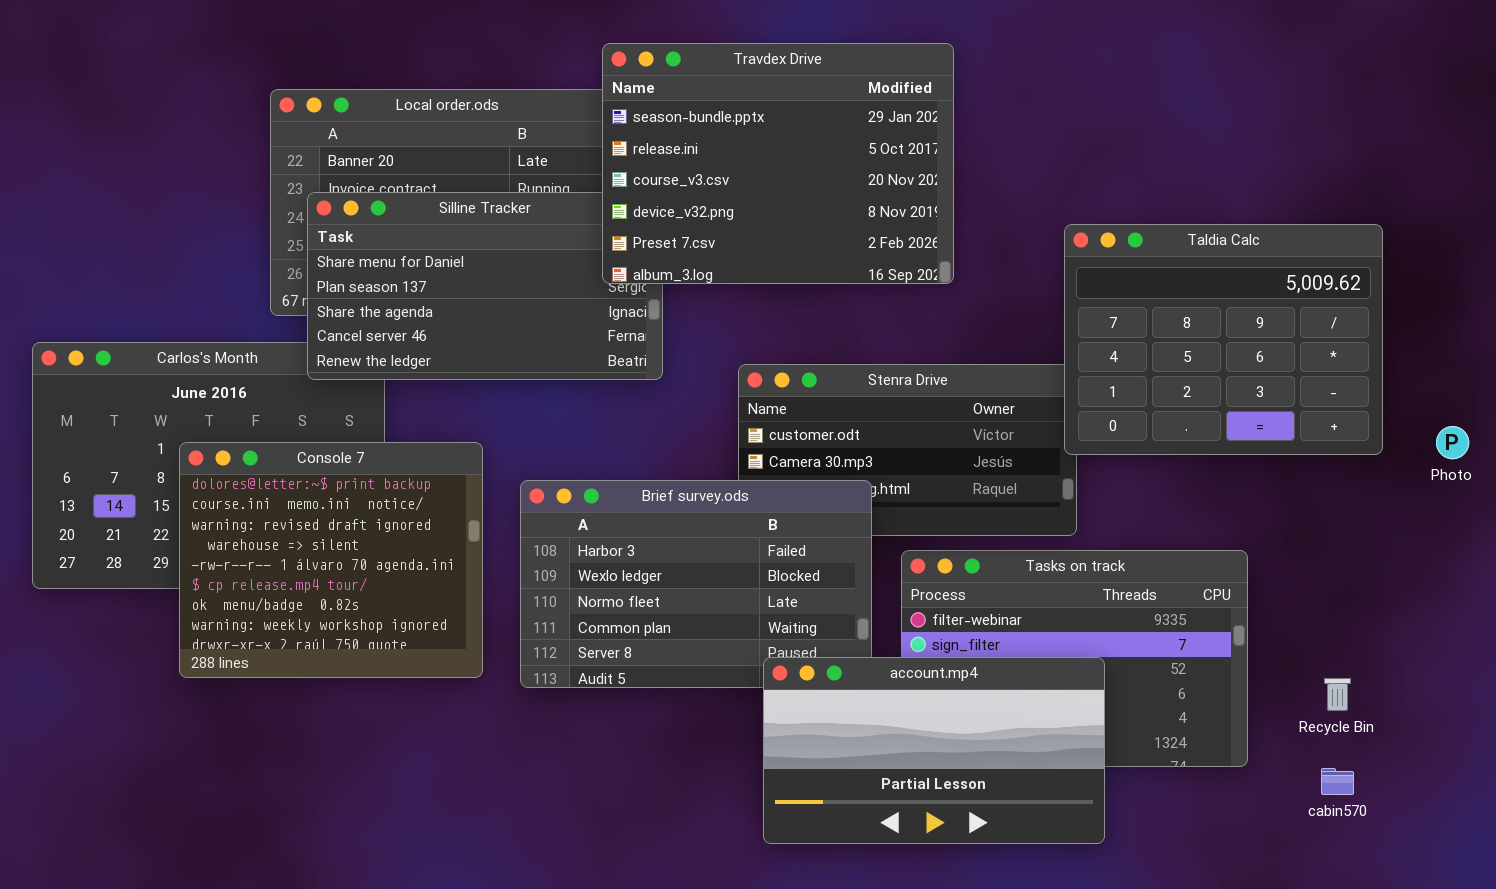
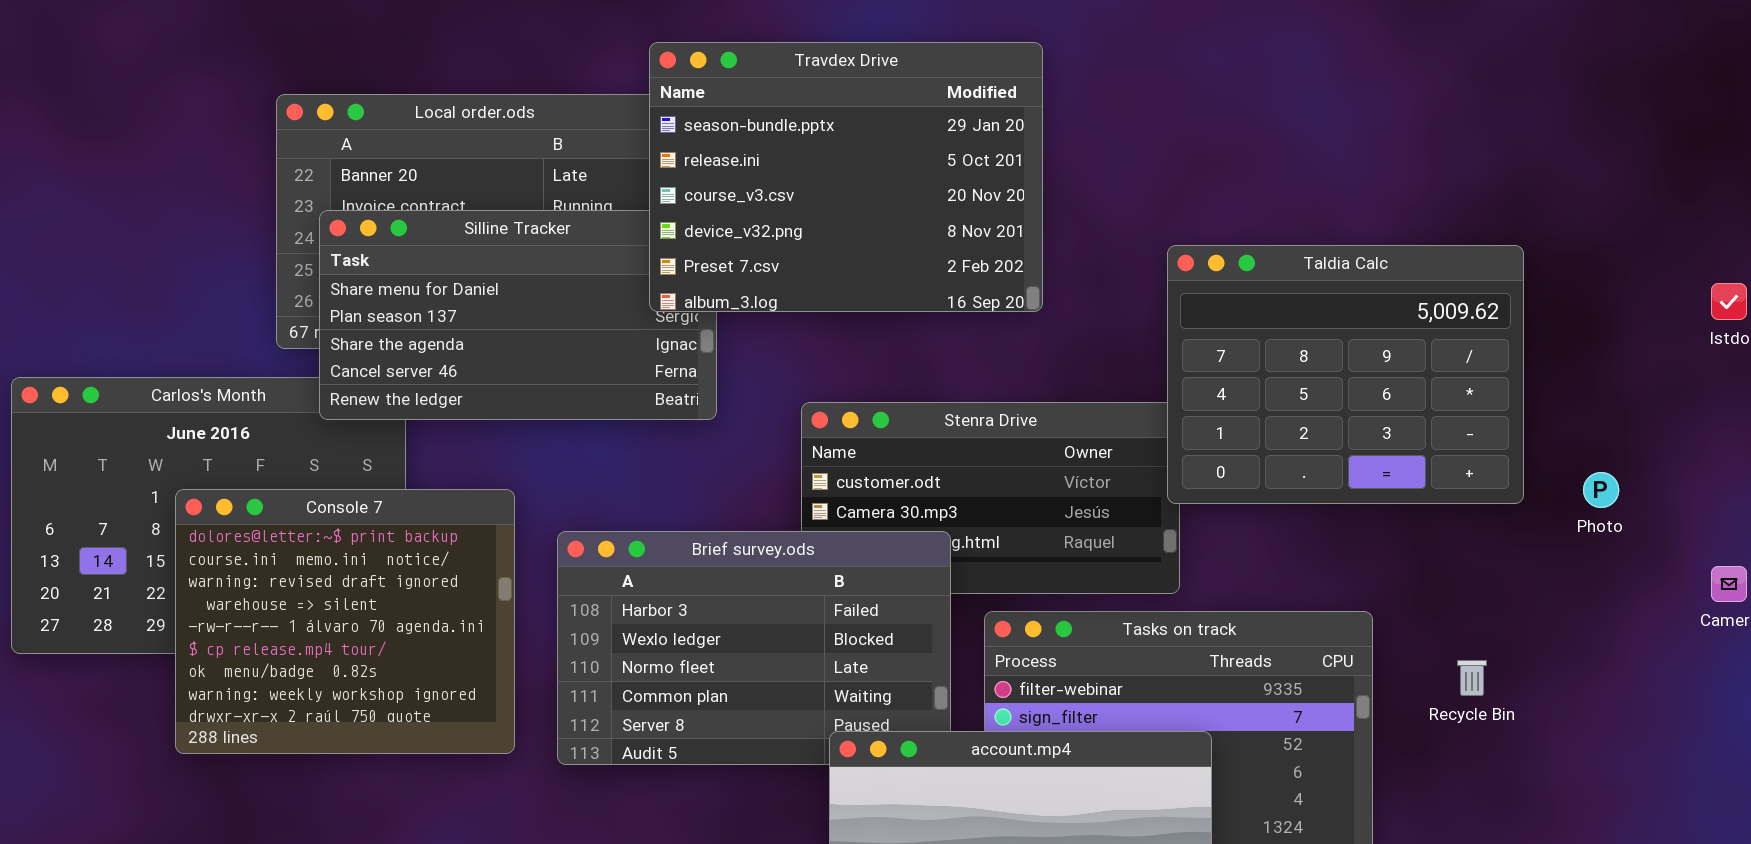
Recycle Bin: [1324,678,1351,711] -> [1457,660,1487,696], moved

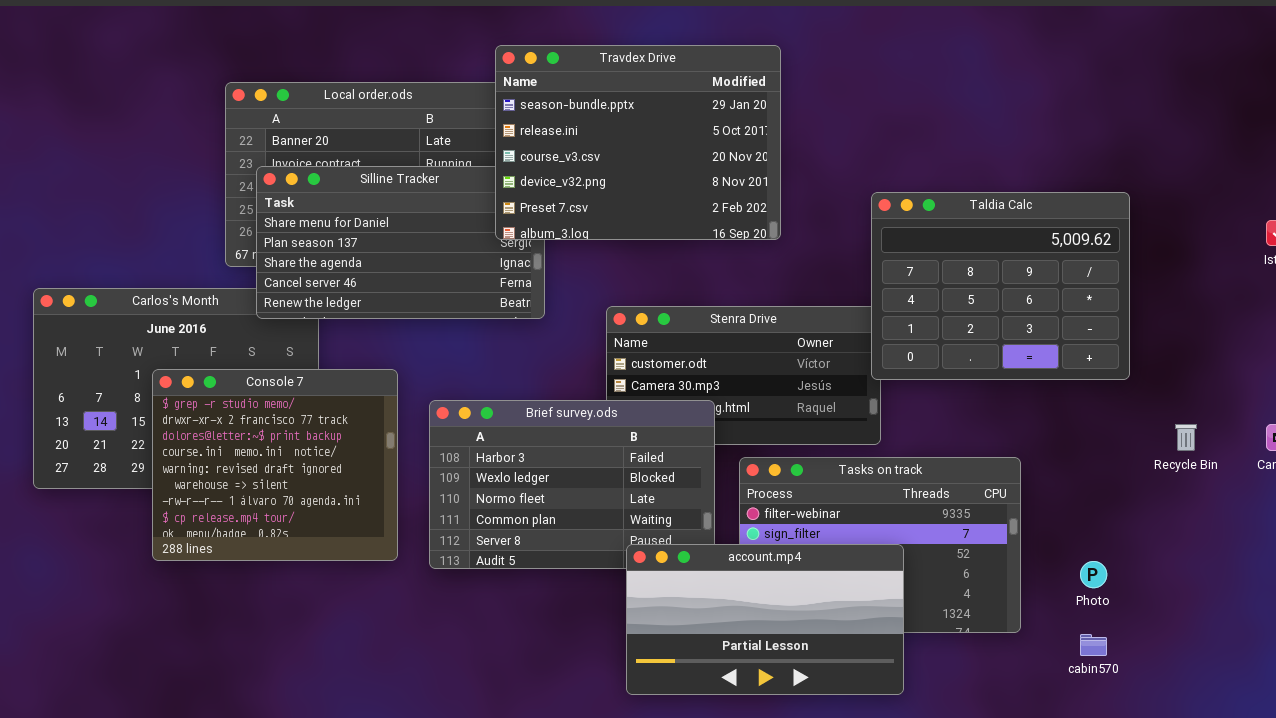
Photo: [1583,472,1619,508] -> [1080,561,1107,588], moved
Console 7: [175,489,515,754] -> [152,369,398,561], scrolled up 2 rows
Recycle Bin: [1457,660,1487,696] -> [1175,424,1197,451], moved

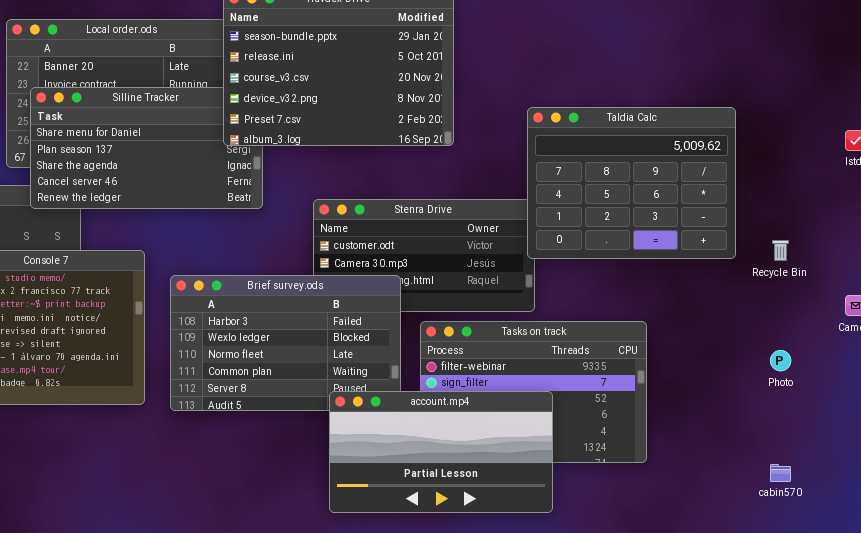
Recycle Bin: [1175,424,1197,451] -> [772,240,789,261], moved
Photo: [1080,561,1107,588] -> [770,350,791,371], moved
cabin570: [1080,634,1107,656] -> [770,464,791,482], moved

